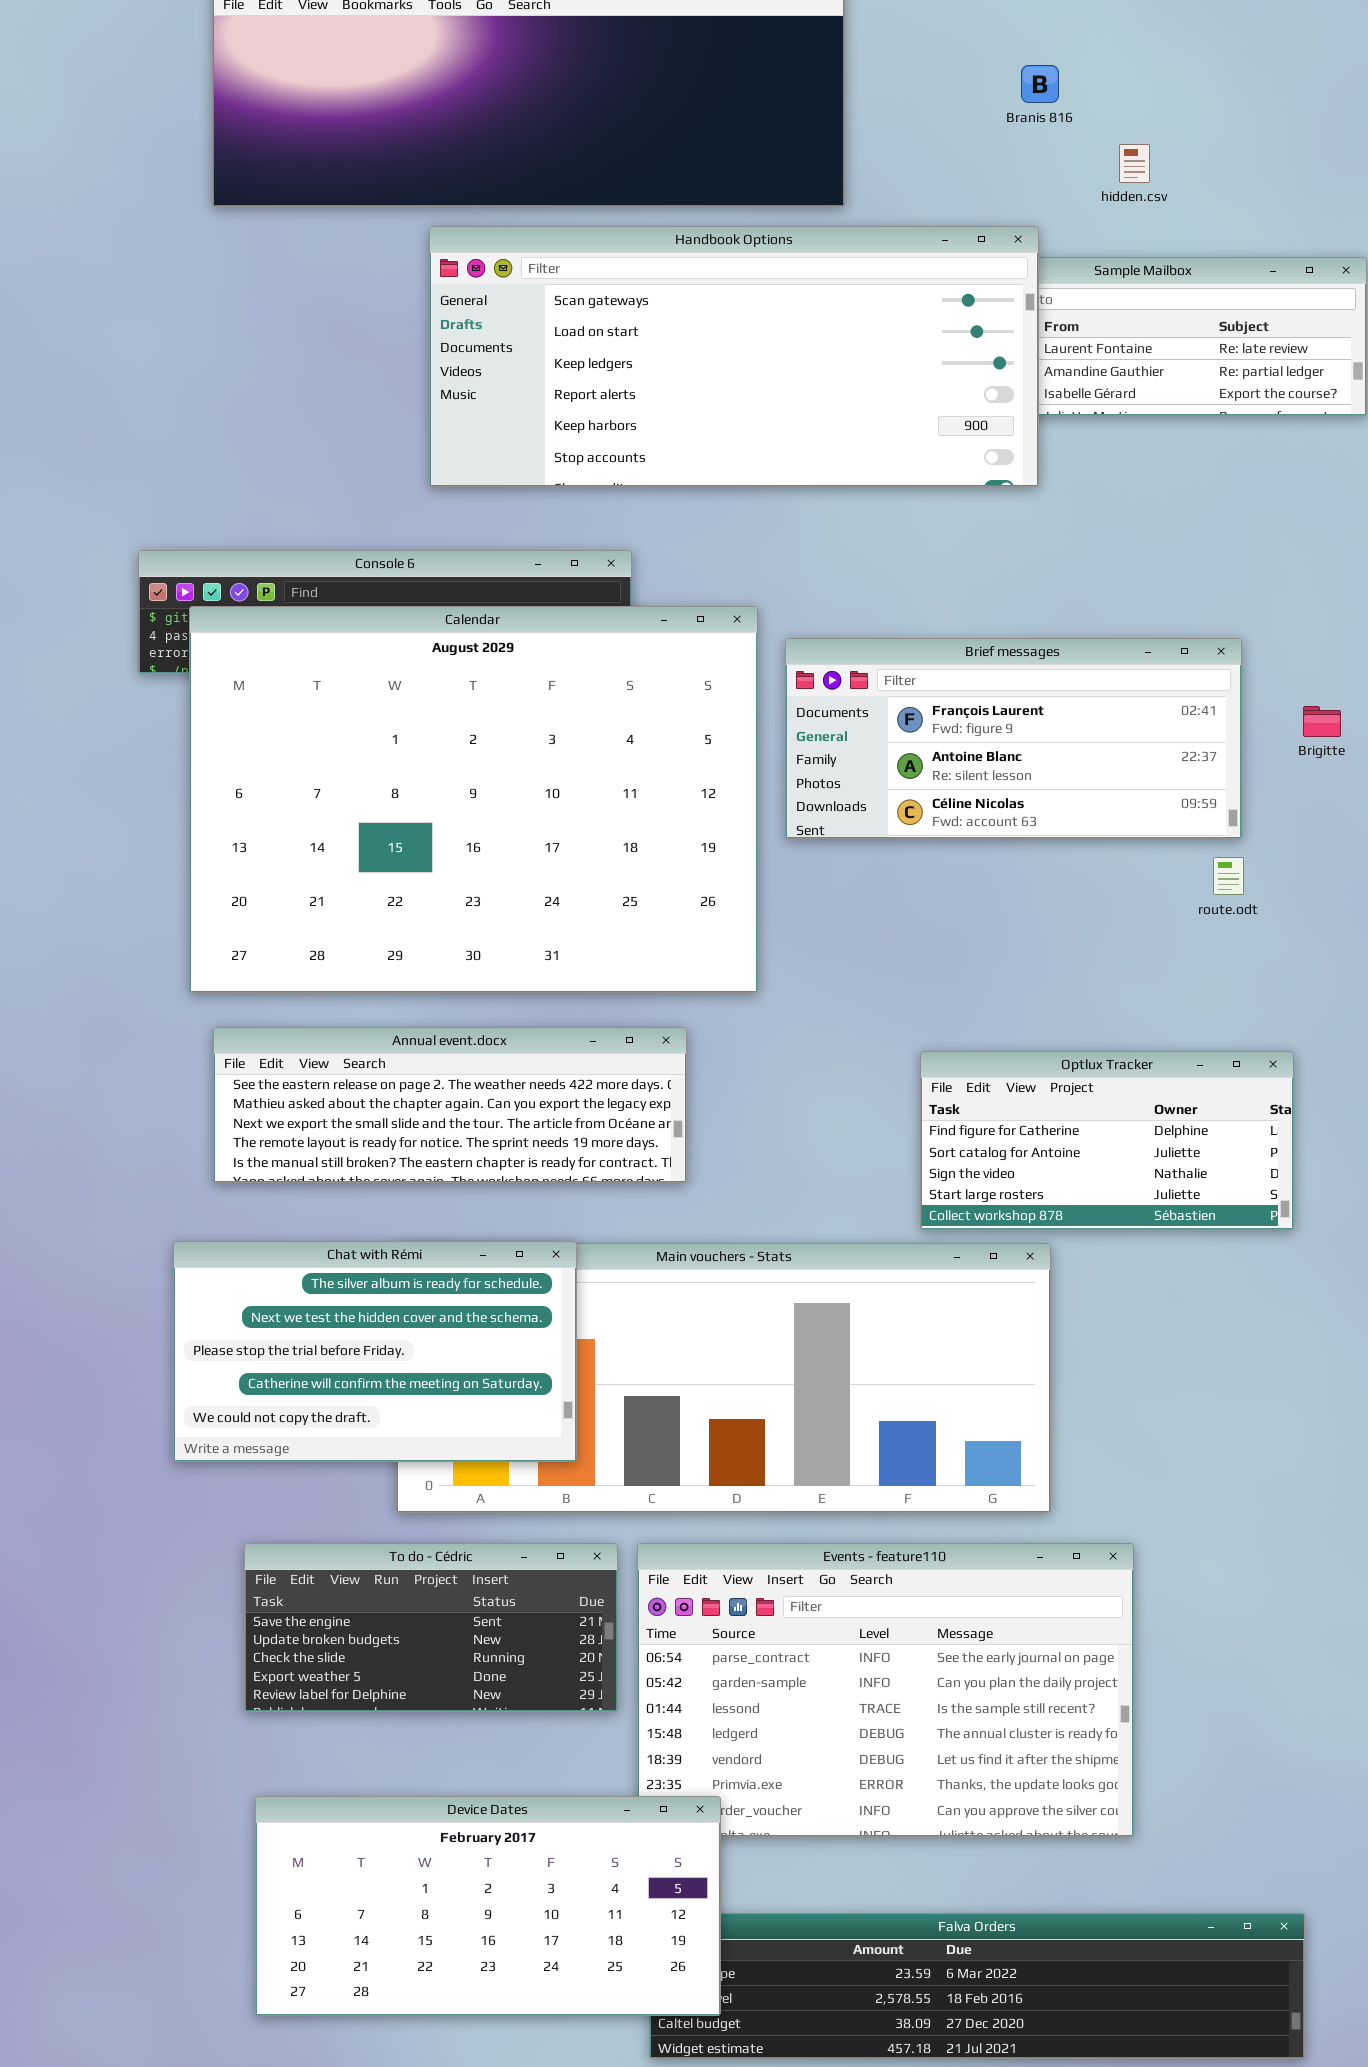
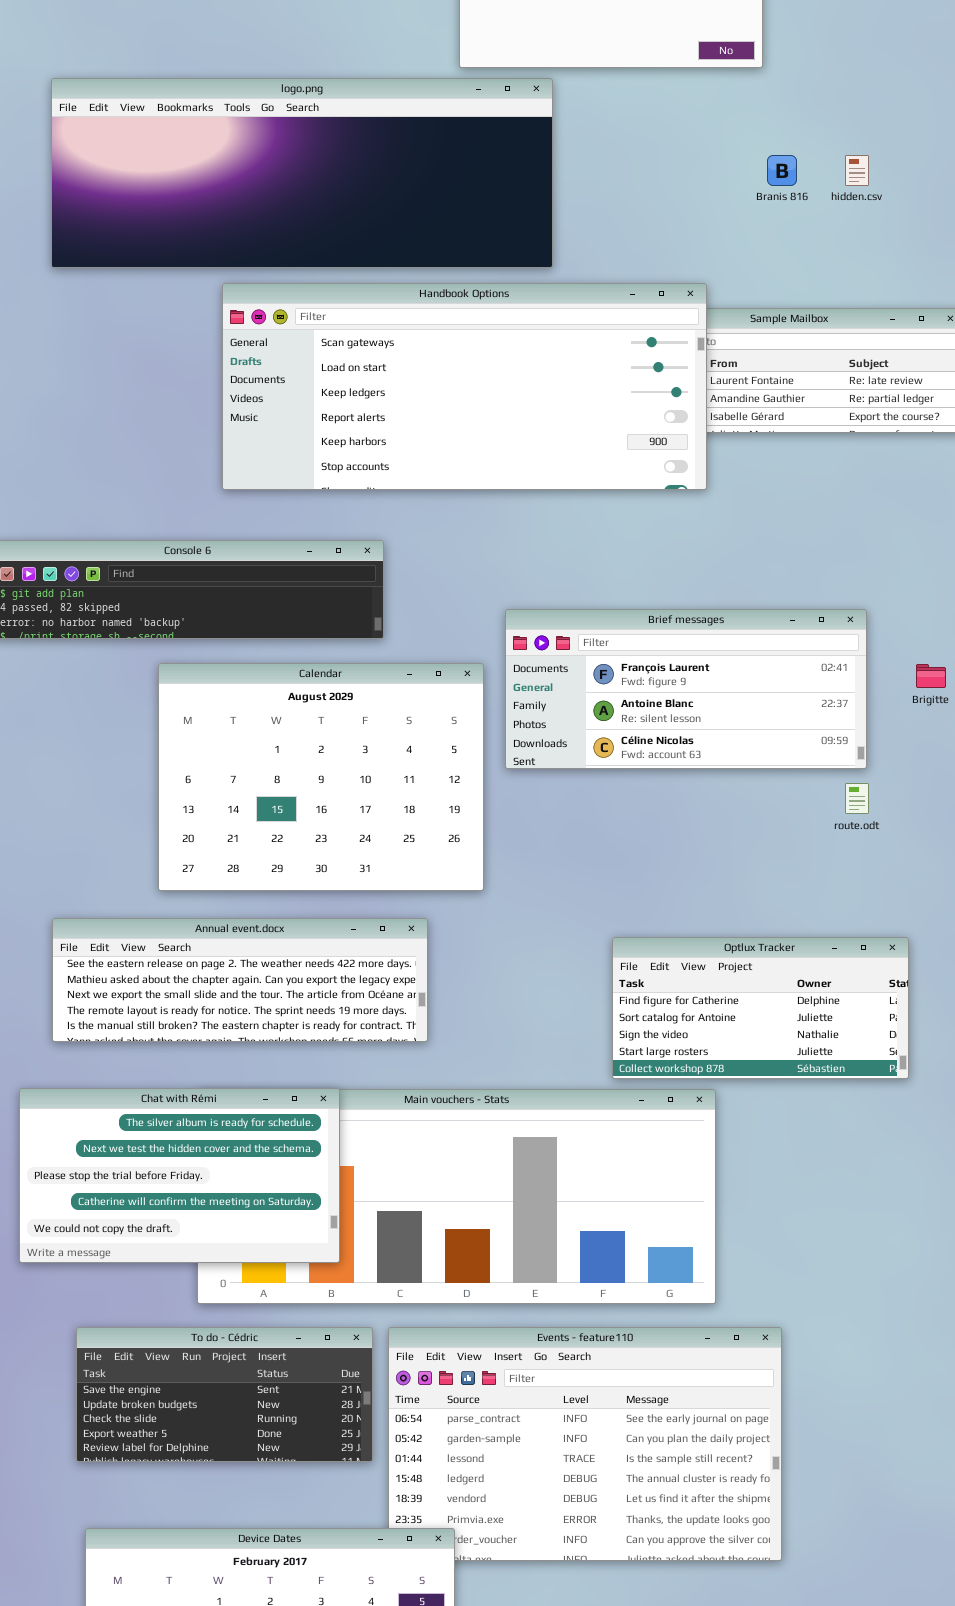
Branis 816: [1021,65,1059,103] -> [767,155,797,186], moved
hidden.csv: [1119,144,1150,183] -> [845,155,869,186], moved
Calendar: [189,606,758,993] -> [158,663,484,891], resized

